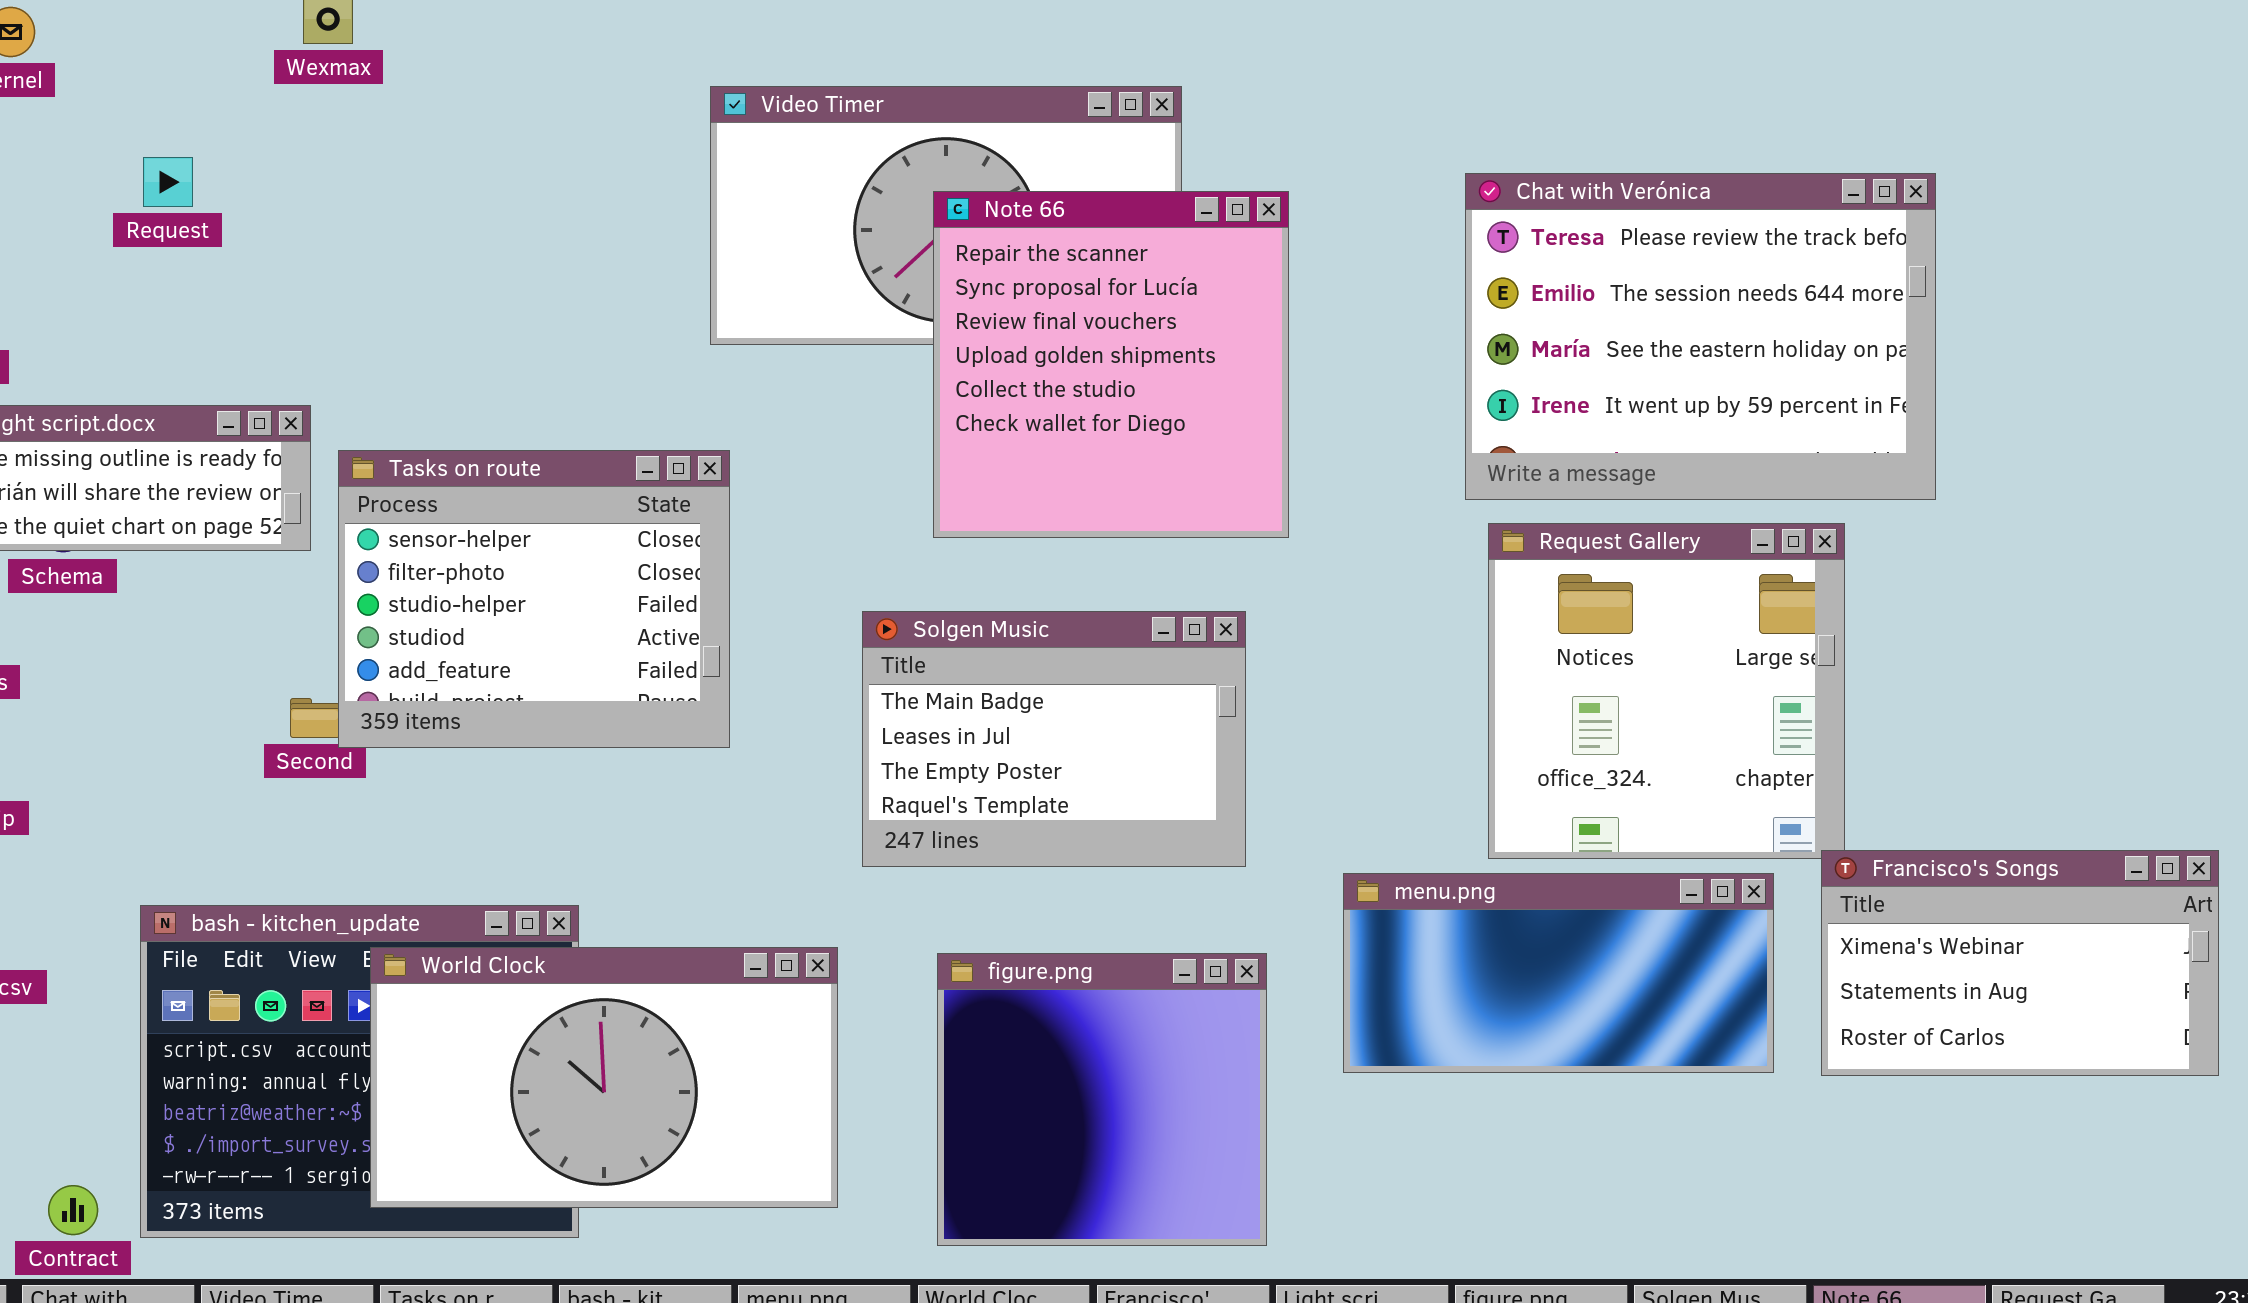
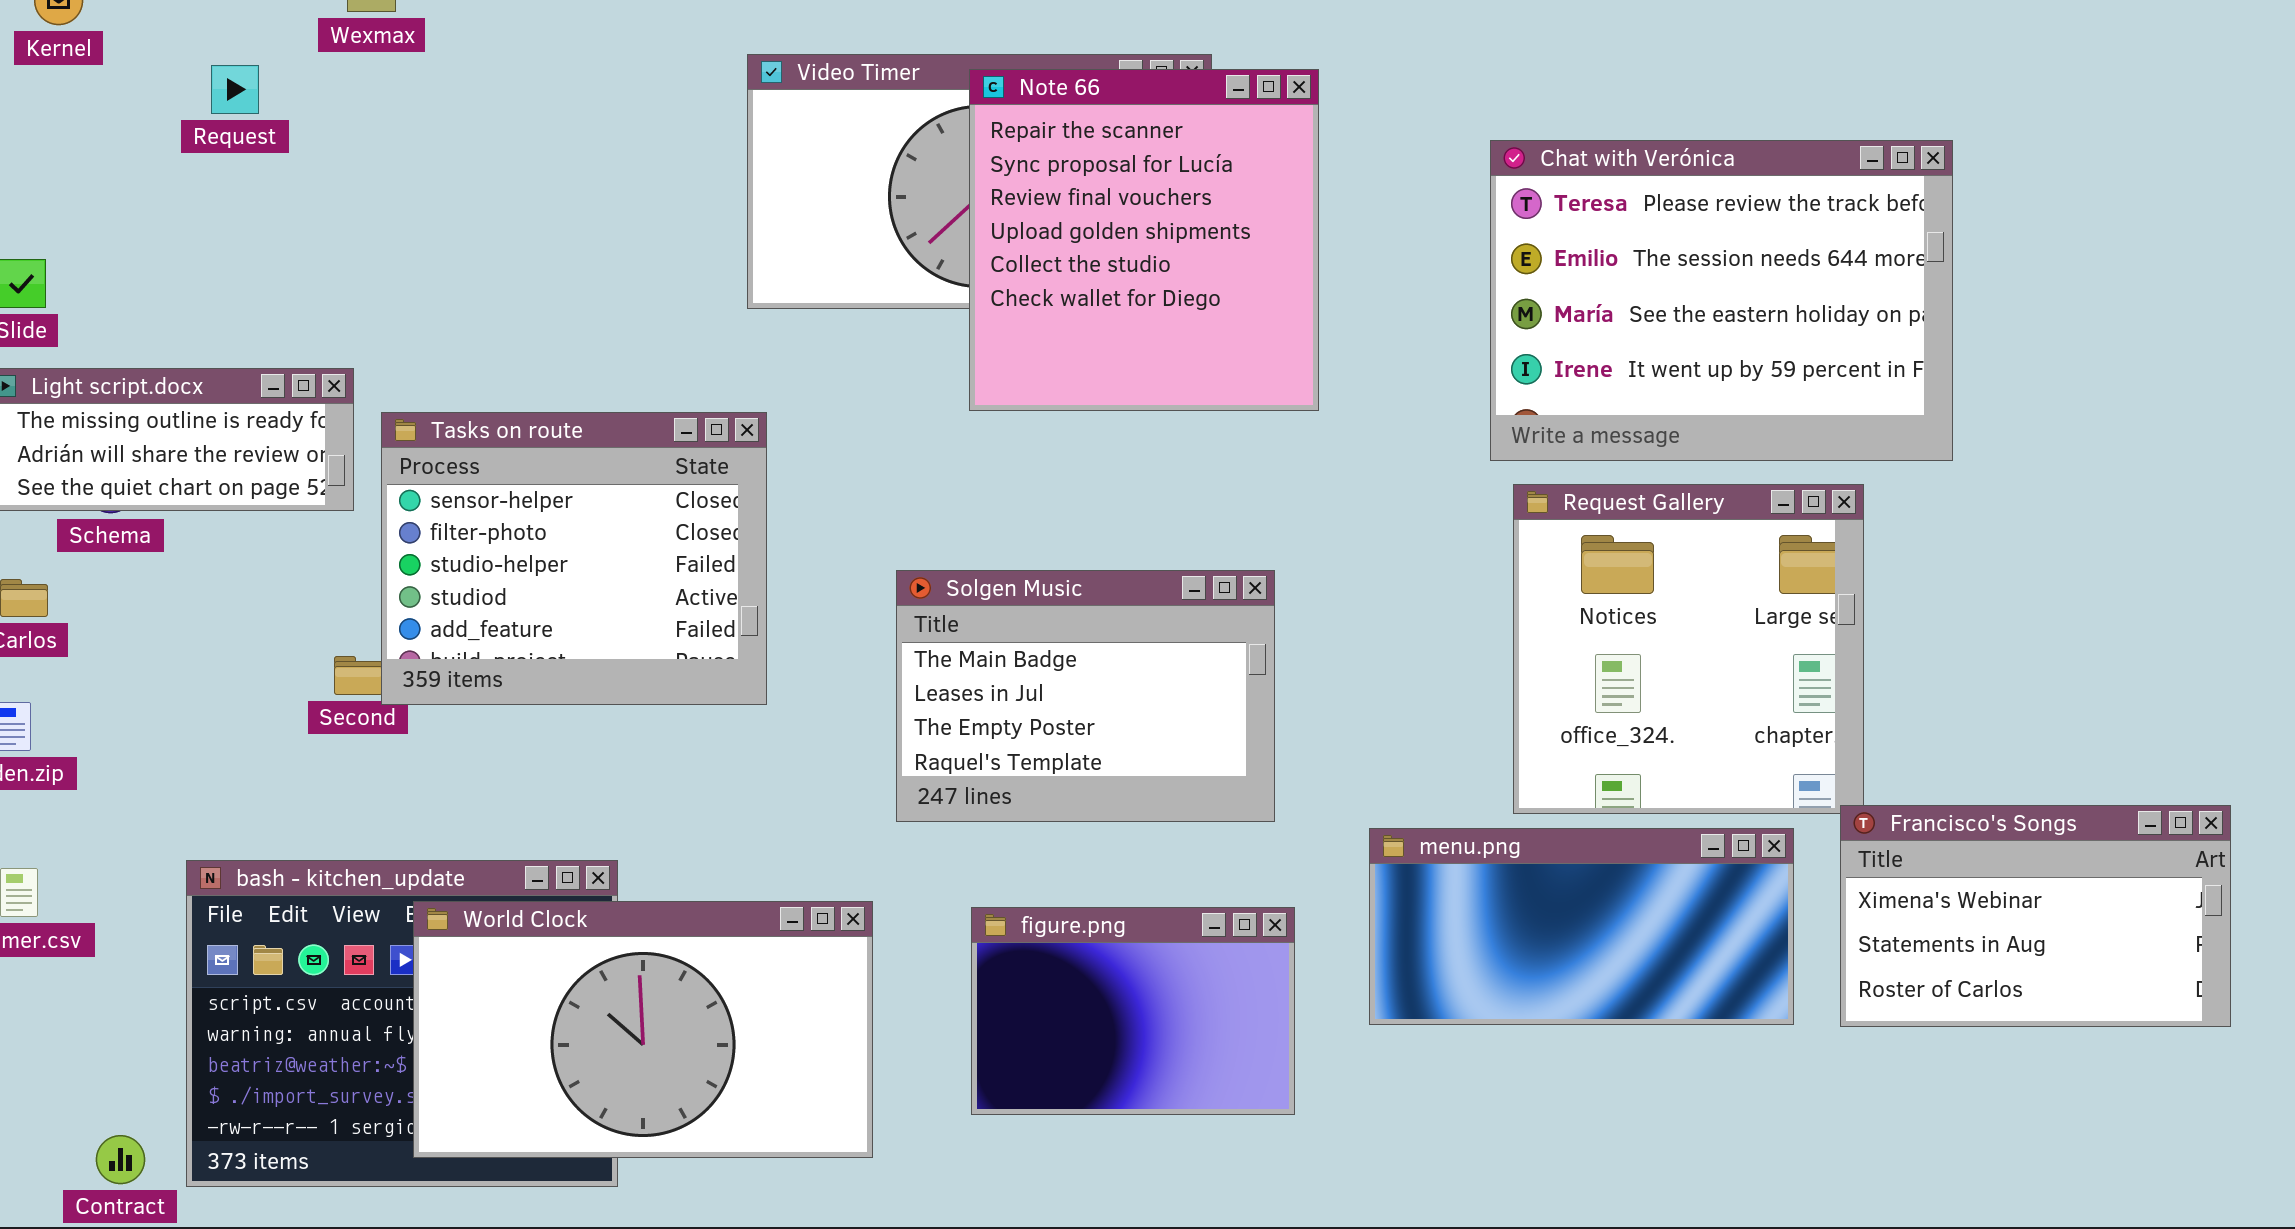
Request: [143,157,193,207] -> [211,65,259,114], moved
Note 66: [933,191,1289,538] -> [969,69,1319,411], moved
figure.png: [937,953,1267,1246] -> [971,907,1295,1115], resized

